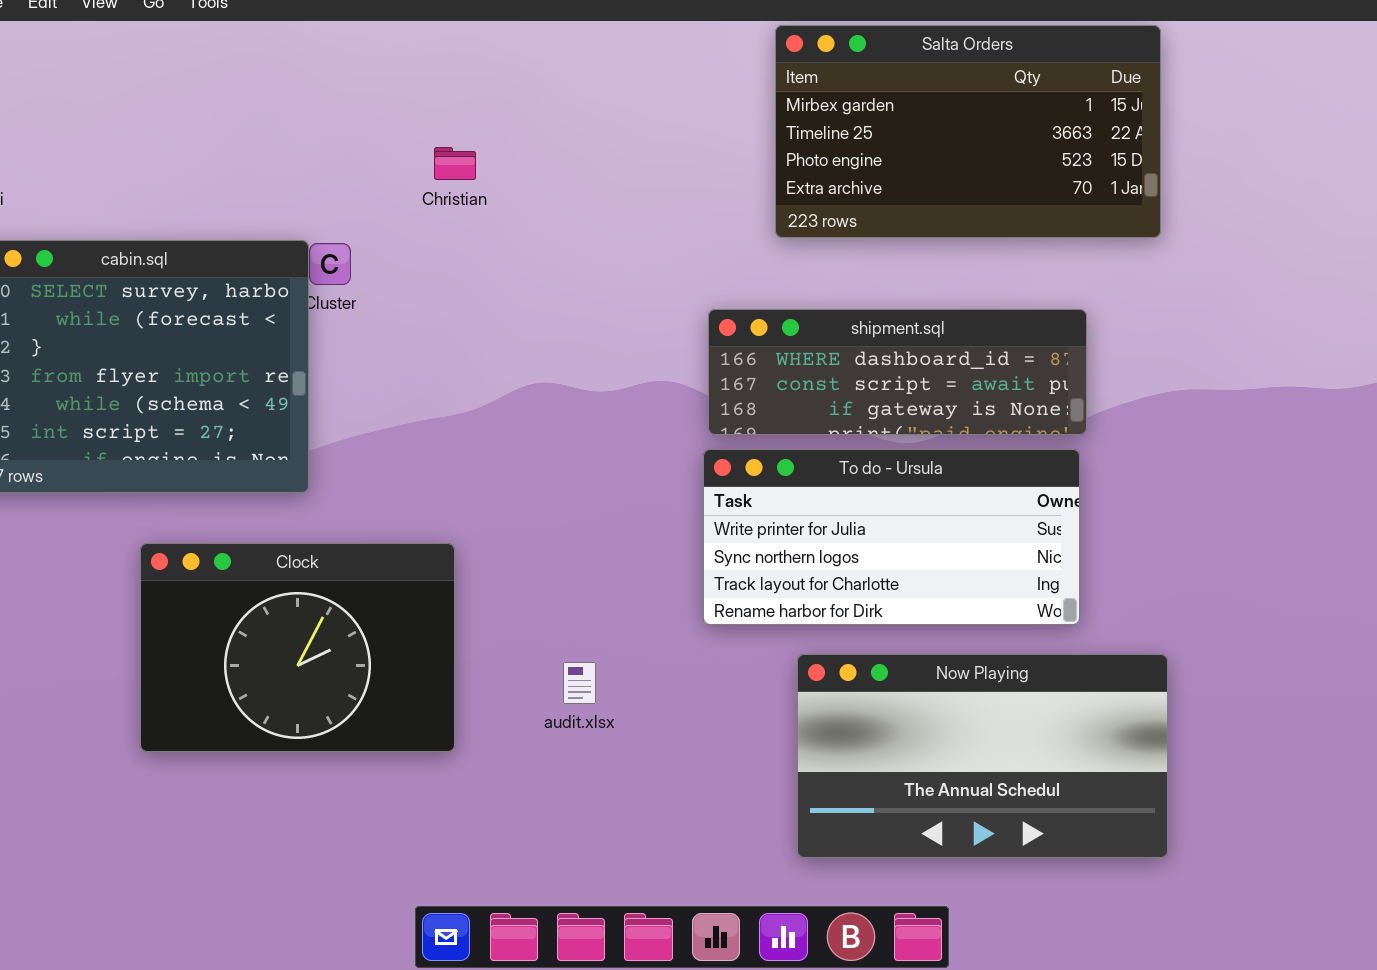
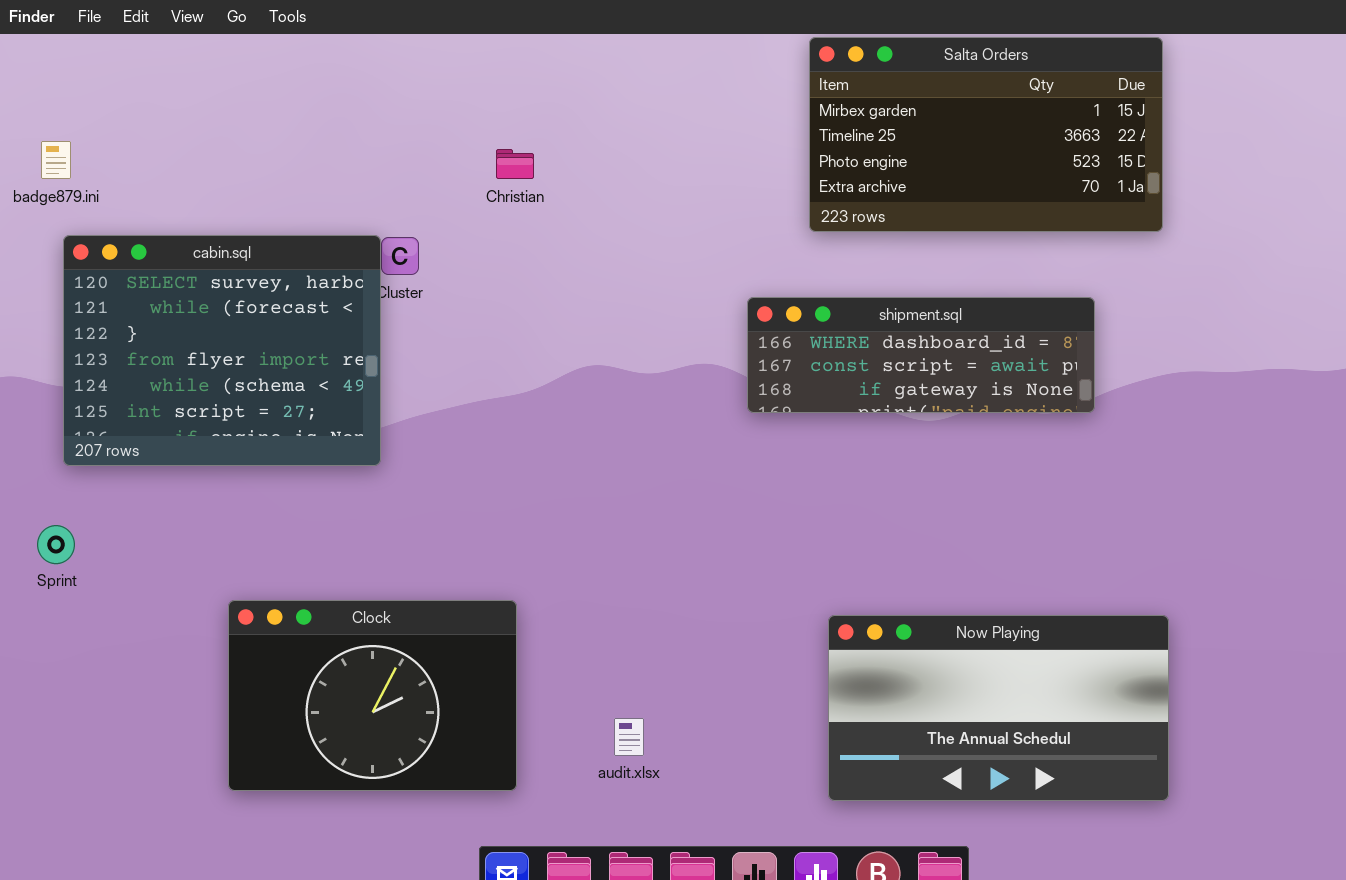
To do - Ursula: [703,449,1080,625] -> none, closed
Clock: [140,543,455,752] -> [228,600,517,791], moved
audit.xlsx: [563,662,596,704] -> [614,718,644,756], moved

